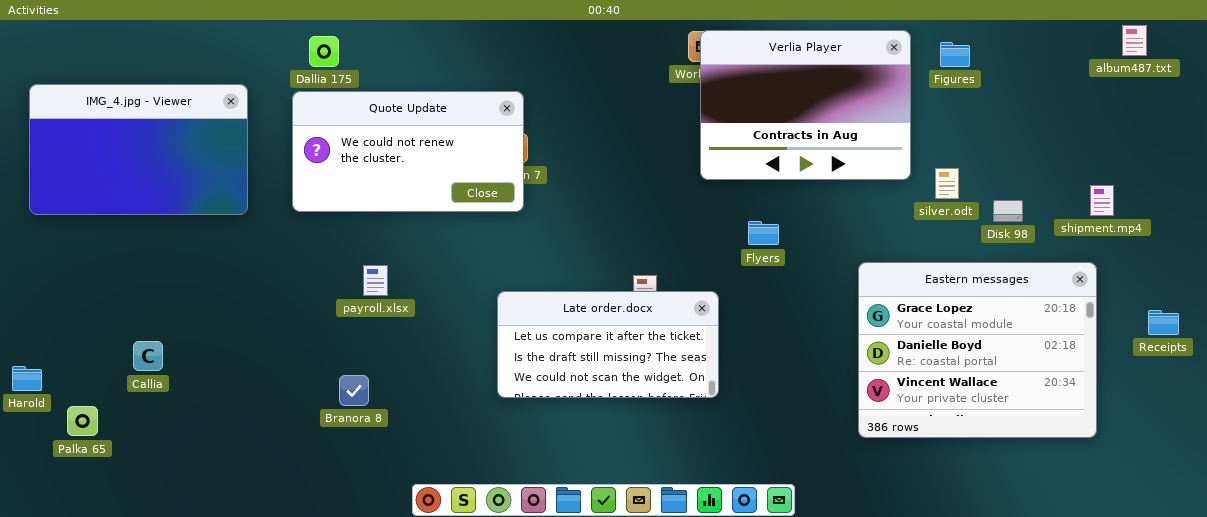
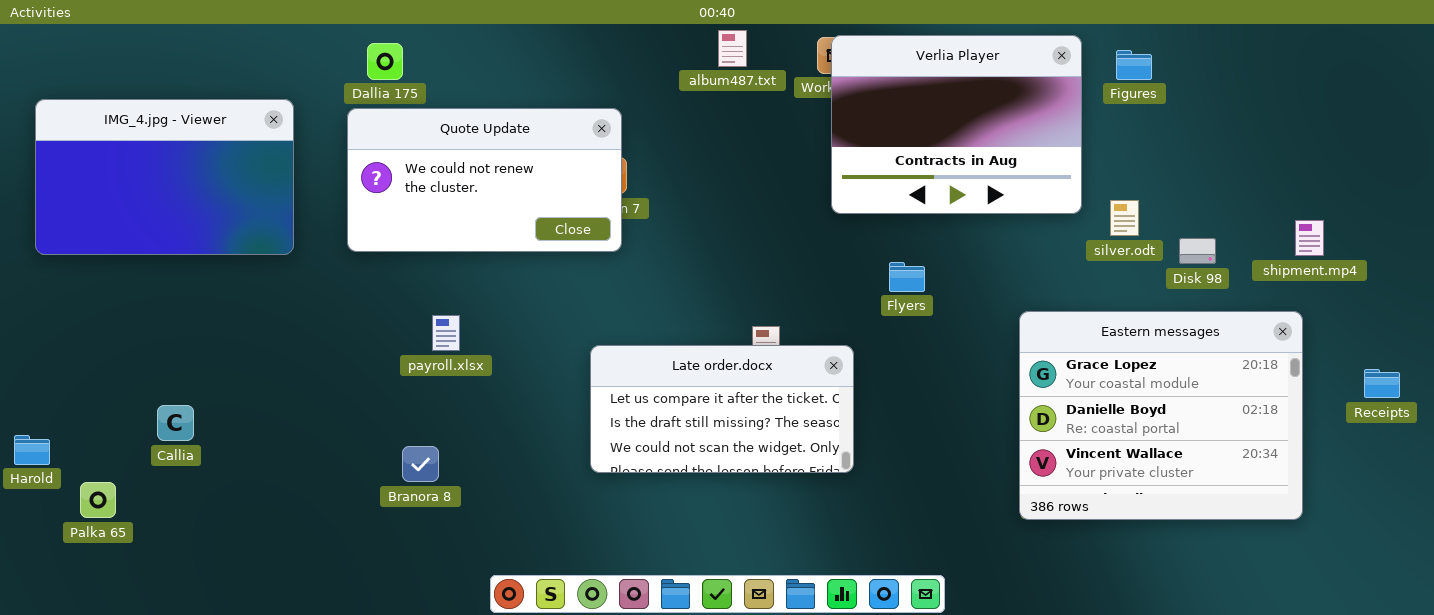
album487.txt: [1122,25,1147,56] -> [718,30,747,67], moved

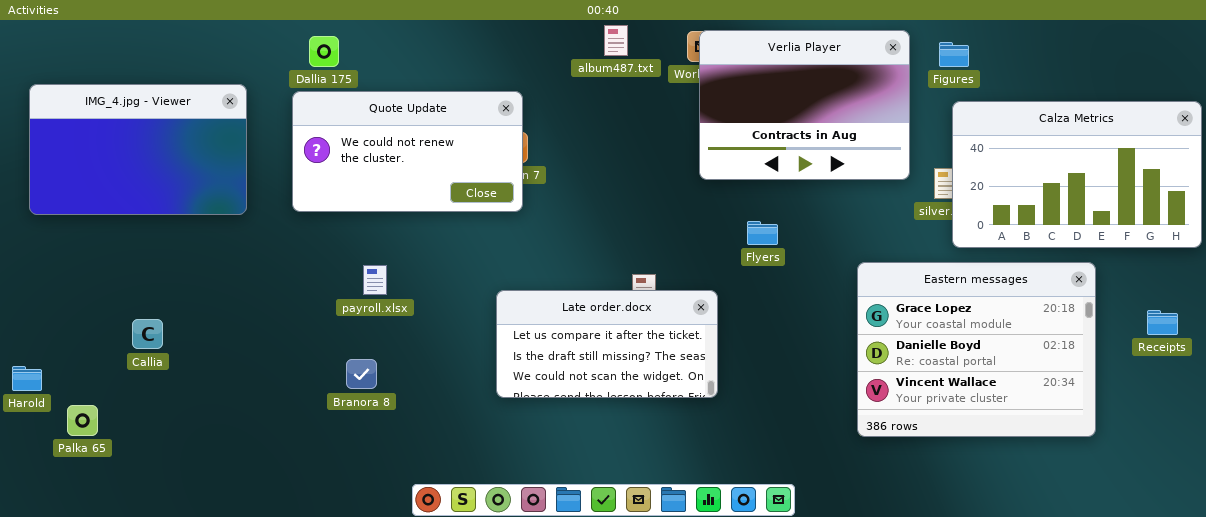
Calza Metrics: none -> [952,101,1202,248], opened
Callia: [157,405,194,441] -> [132,319,163,349], moved
Branora 8: [402,446,439,482] -> [346,359,377,389], moved

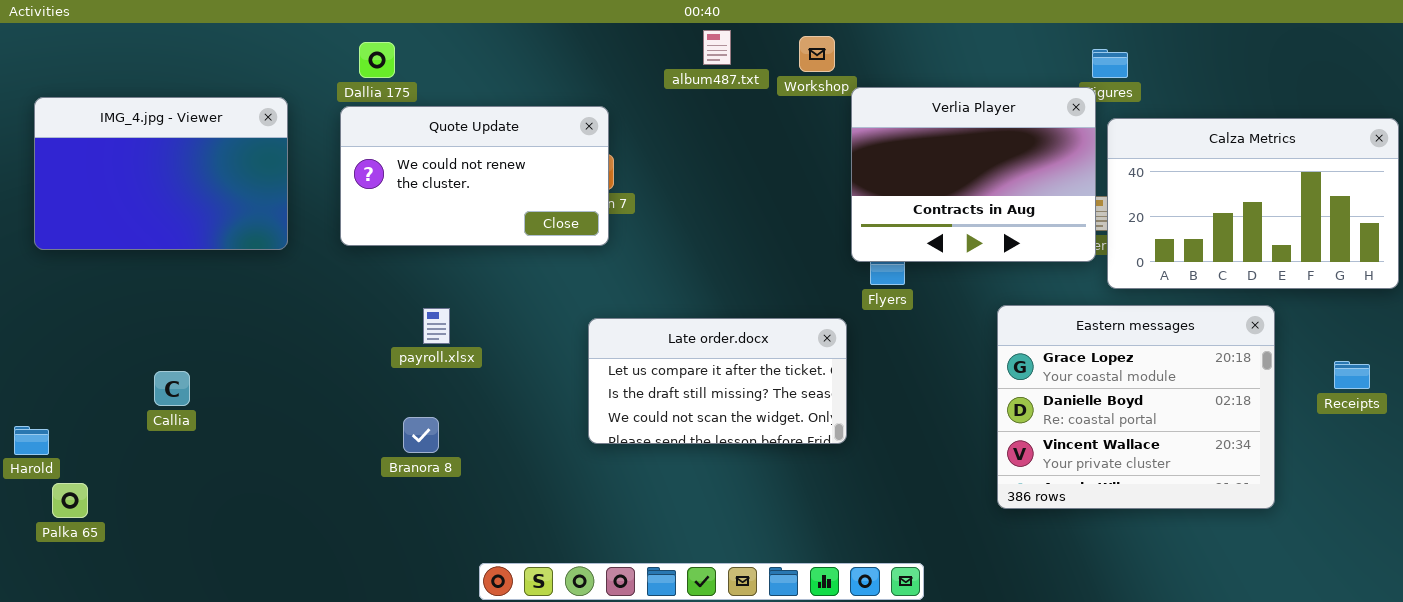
Verlia Player: [699,30,910,180] -> [851,87,1096,262], moved
Late order.docx: [496,290,718,398] -> [588,318,847,444], moved
Palka 65: [67,405,98,436] -> [52,483,88,518], moved

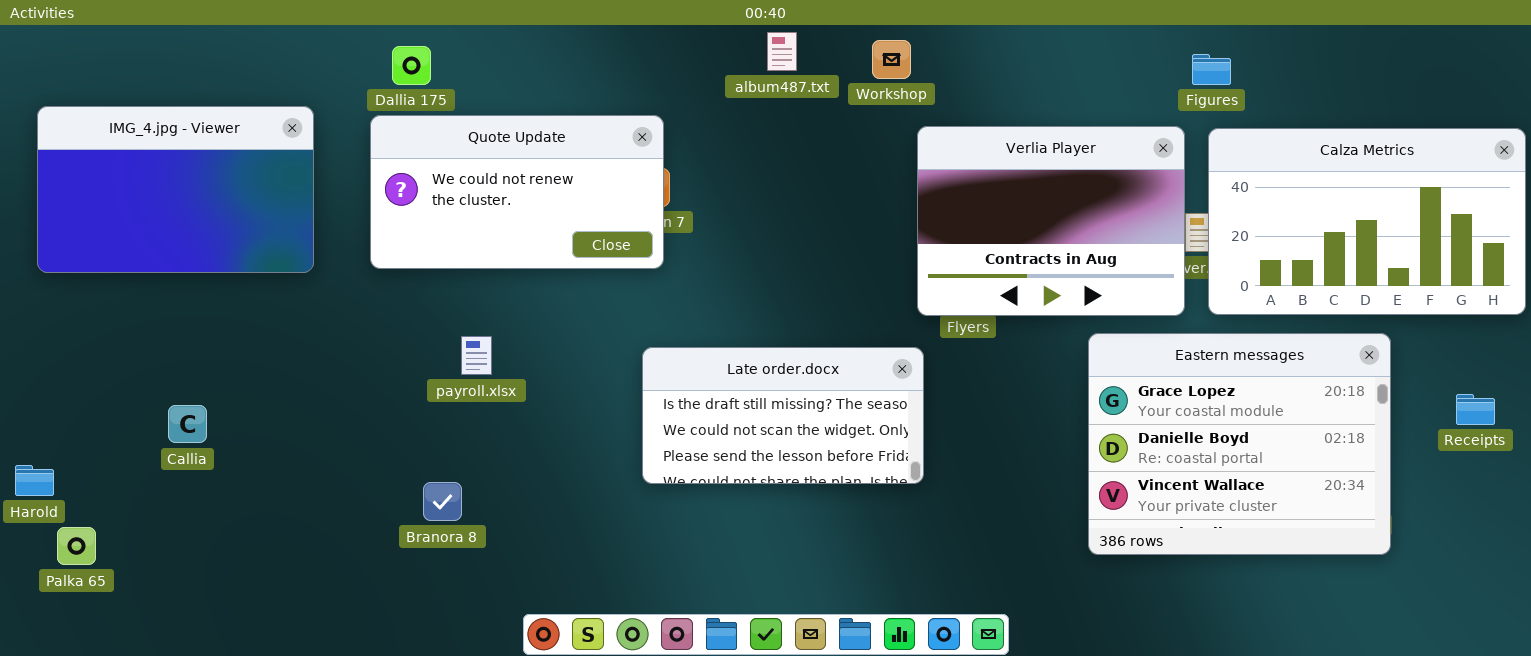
Verlia Player: [851,87,1096,262] -> [917,126,1185,316], moved
Late order.docx: [588,318,847,444] -> [642,347,924,484], scrolled down 1 row
Branora 8: [403,417,439,453] -> [423,482,462,521], moved

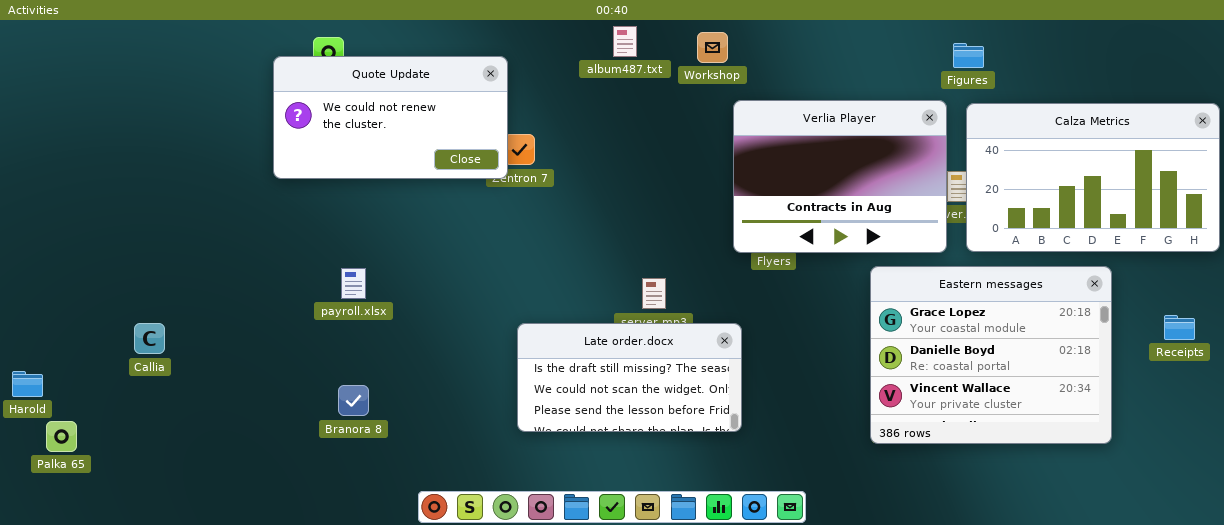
IMG_4.jpg - Viewer: [37,106,314,273] -> none, closed
Quote Update: [370,115,664,269] -> [273,56,508,179], moved
payroll.xlsx: [461,336,492,375] -> [341,268,366,299], moved
Late order.docx: [642,347,924,484] -> [517,323,742,432], moved

